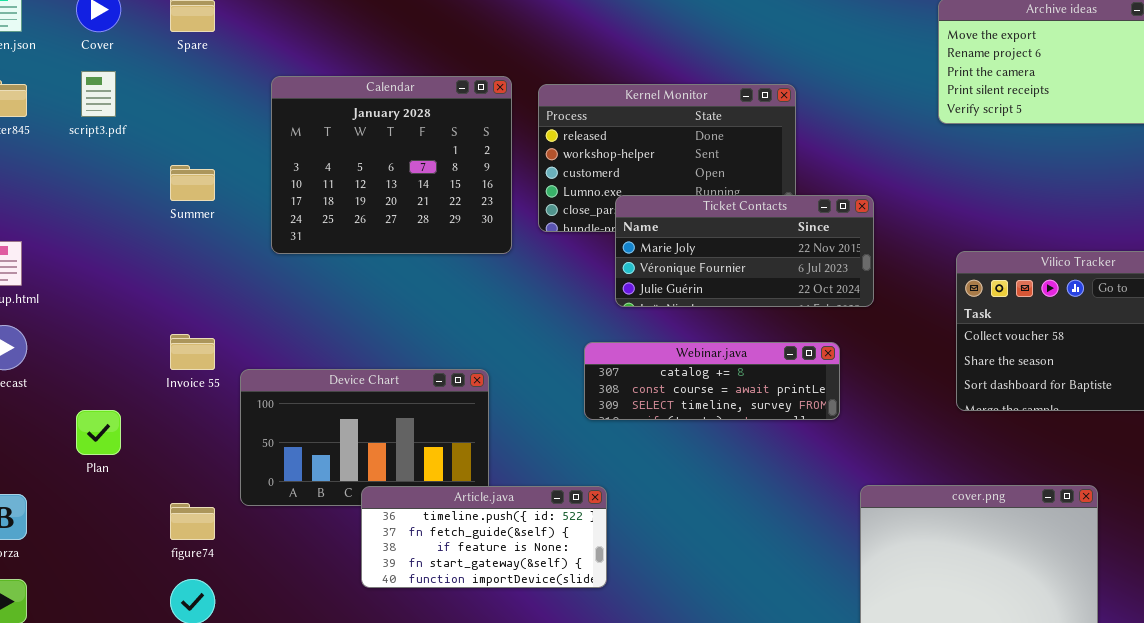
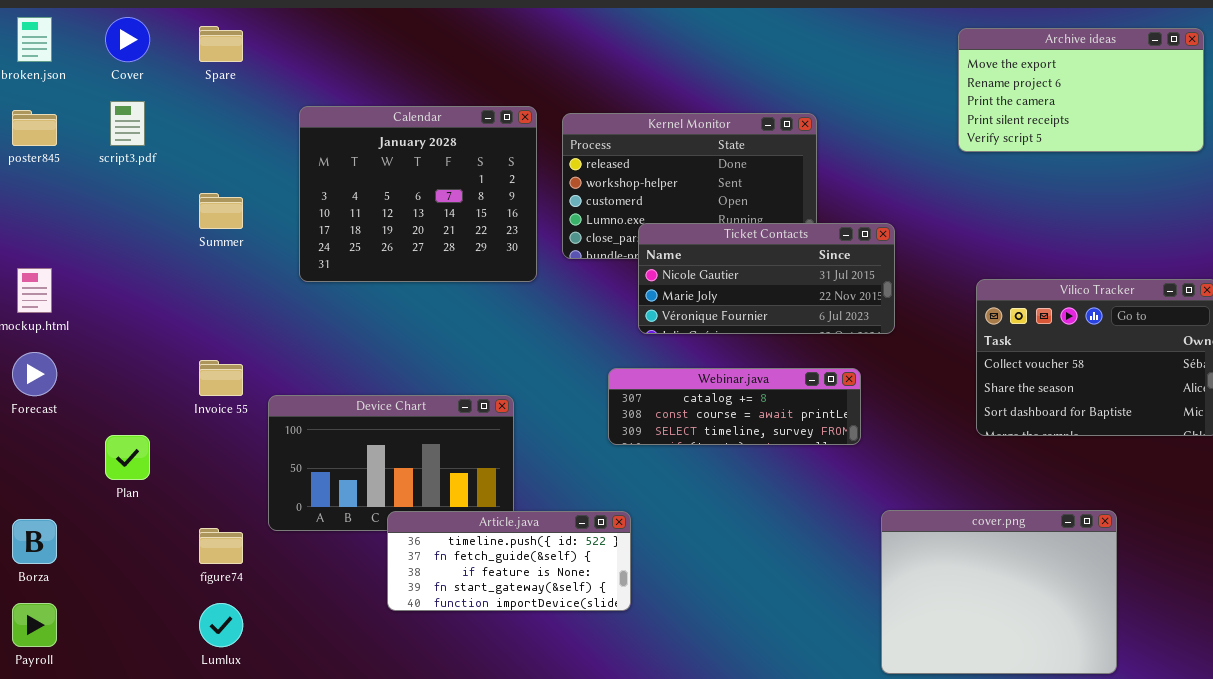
Ticket Contacts: [615,195,874,307] -> [638,223,895,334], scrolled up 1 row

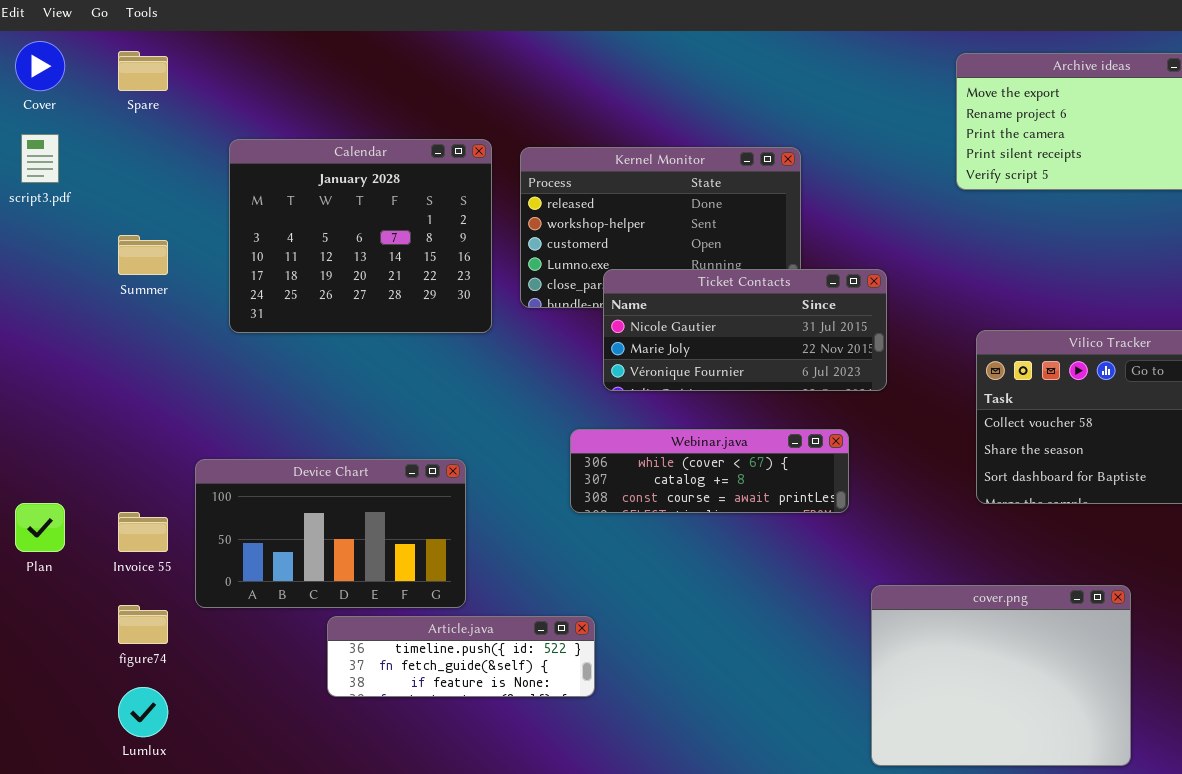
Invoice 55: [199,360,243,396] -> [118,512,168,552], moved
Webinar.java: [608,368,861,445] -> [570,429,849,513], scrolled up 1 row
Article.java: [387,511,631,611] -> [327,616,595,697], resized

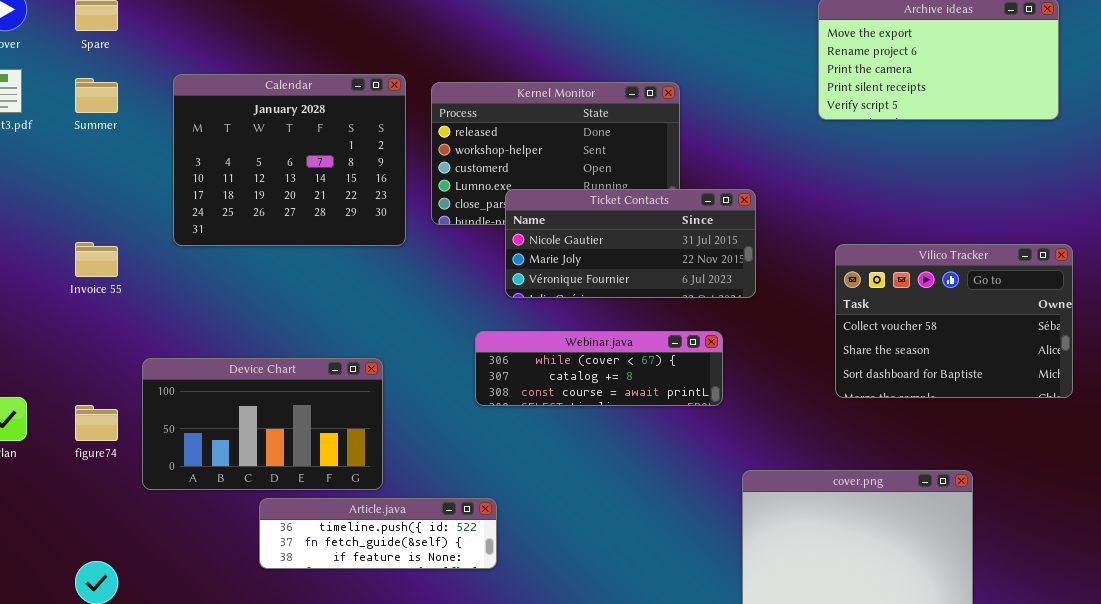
Summer: [118,235,168,275] -> [75,78,118,113], moved
Invoice 55: [118,512,168,552] -> [75,242,118,277], moved
figure74: [118,605,168,644] -> [75,405,118,441], moved

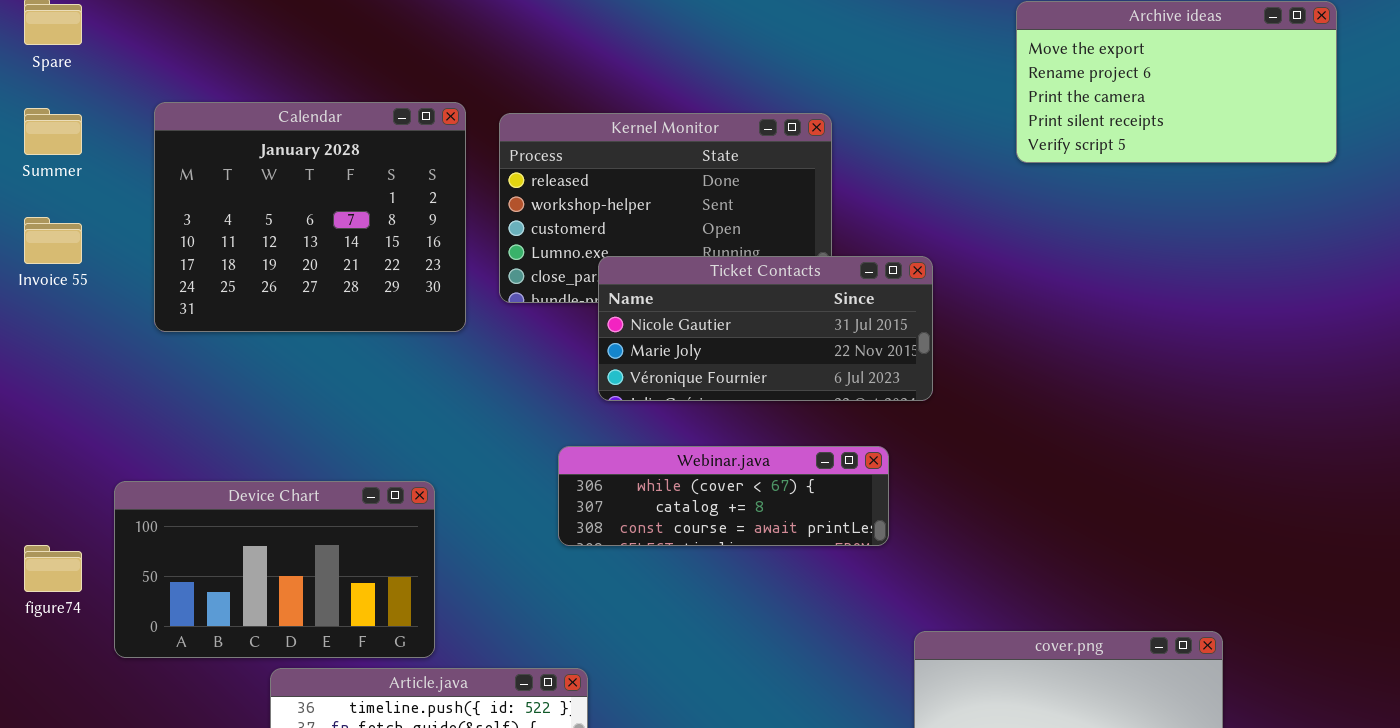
Invoice 55: [75,242,118,277] -> [24,217,82,264], moved
Vilico Tracker: [835,244,1073,398] -> none, closed

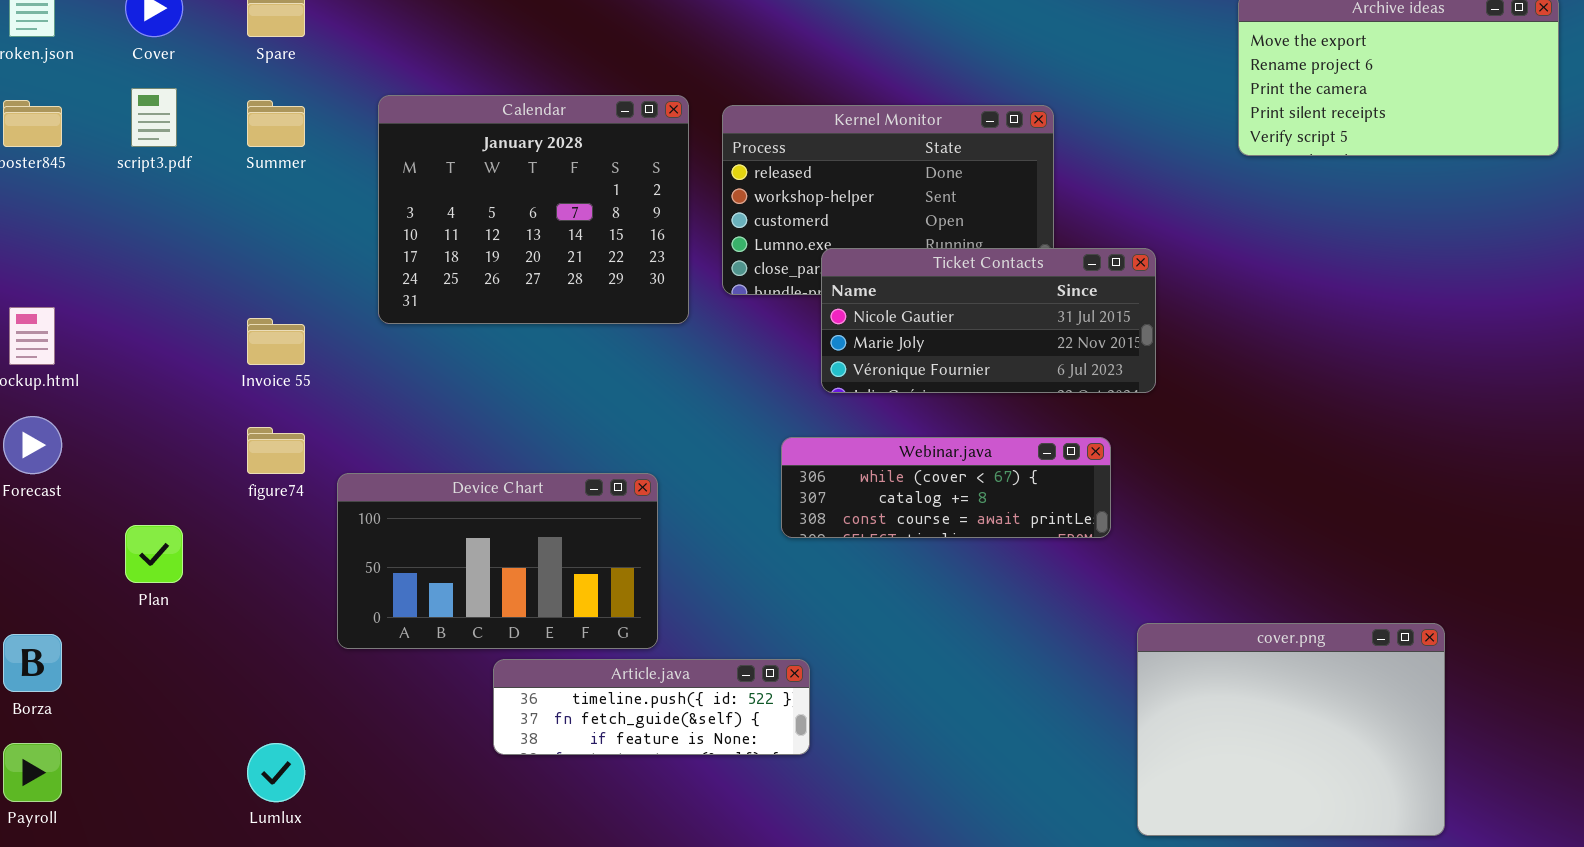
Invoice 55: [24,217,82,264] -> [247,318,305,365], moved
figure74: [24,545,82,592] -> [247,427,305,474], moved

